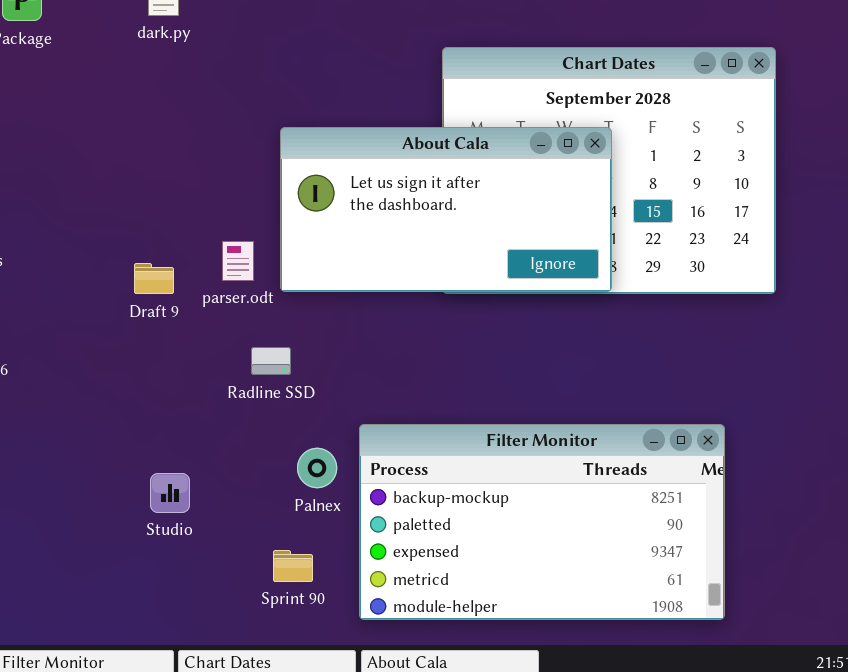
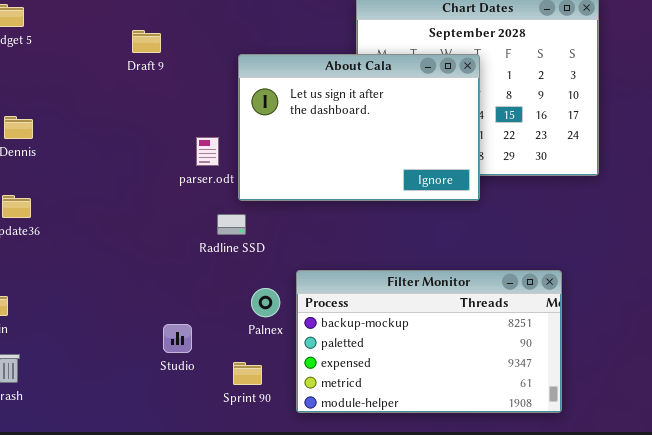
About Cala: [280,127,612,292] -> [238,54,480,201], resized
Draft 9: [134,263,174,294] -> [132,30,161,53], moved
Studio: [150,473,190,513] -> [163,324,192,353], moved

